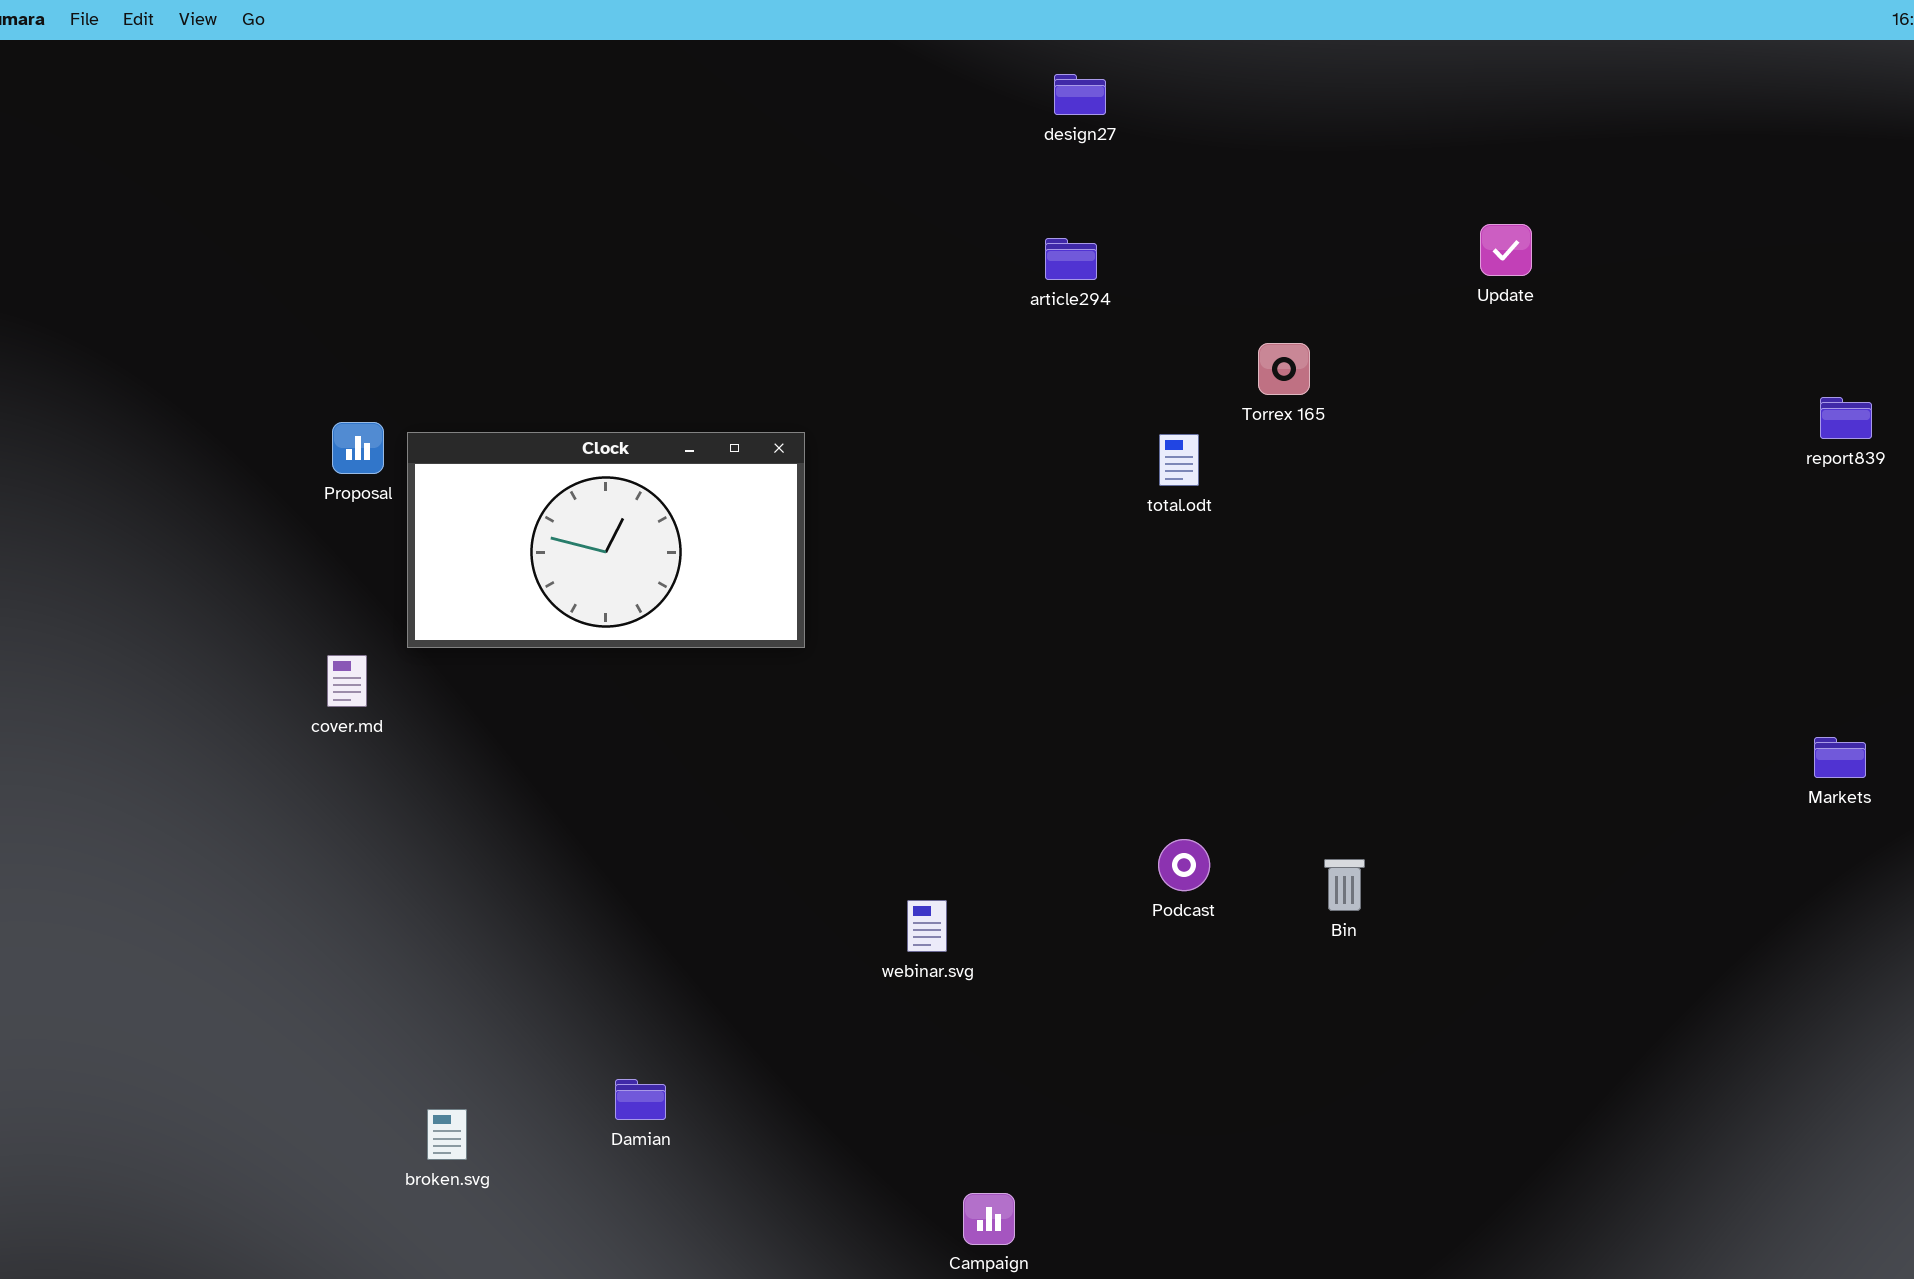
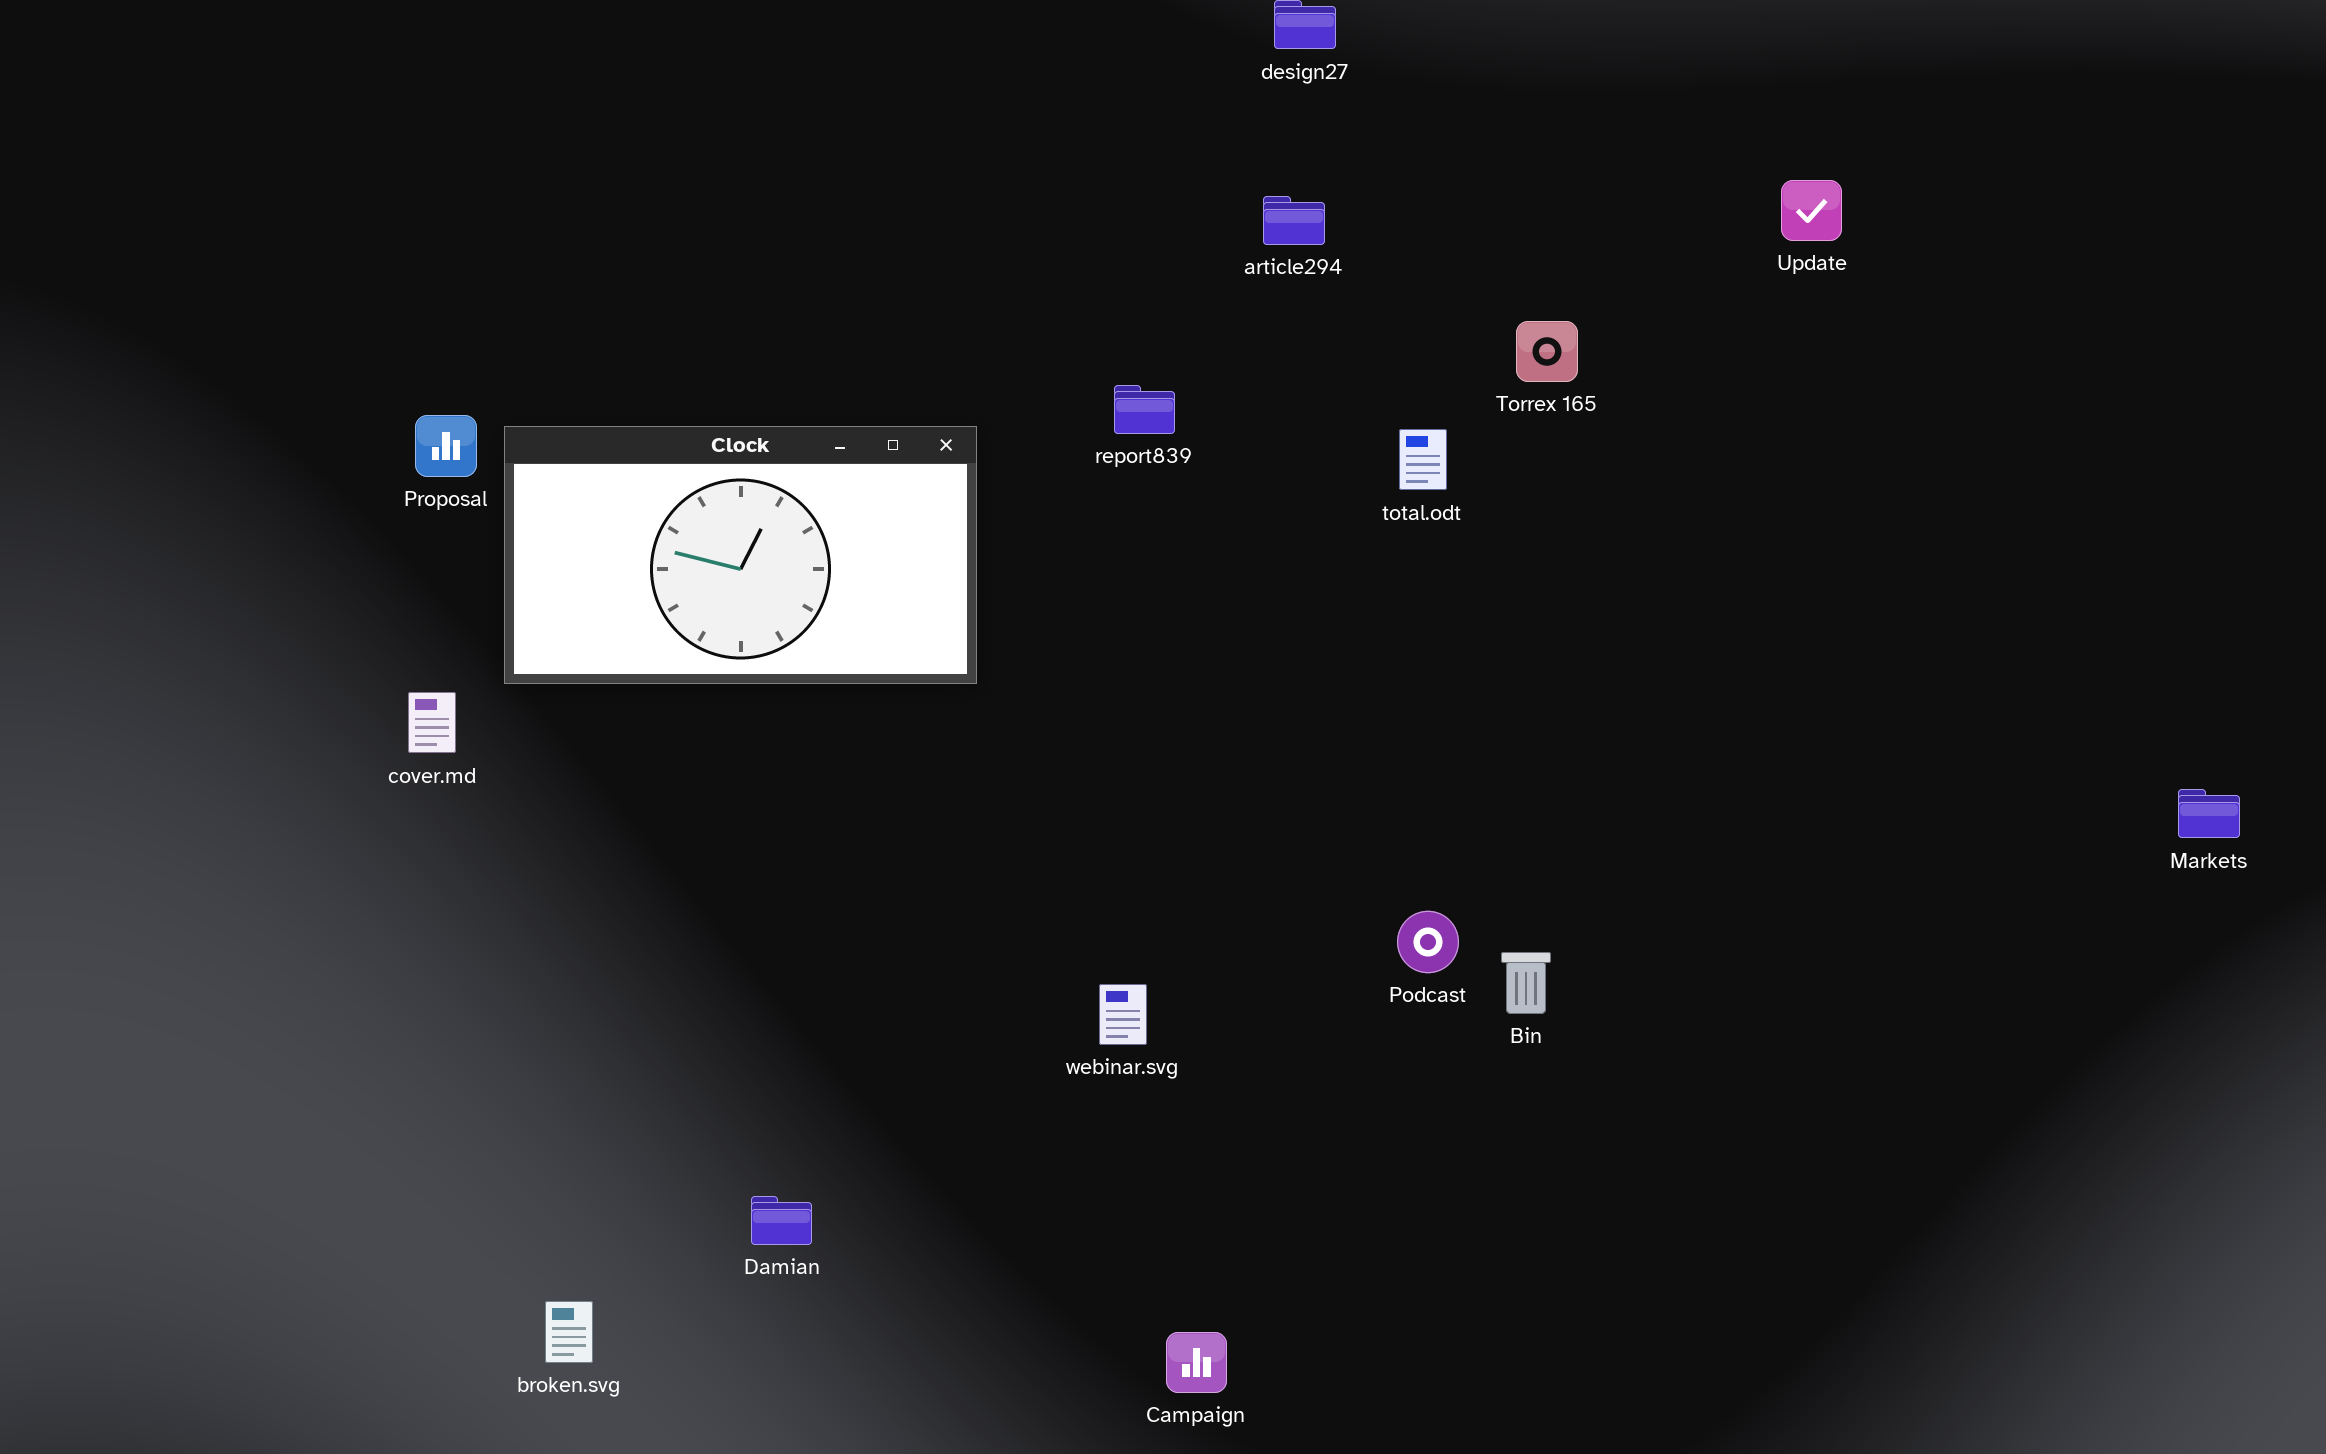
report839: [1820,397,1872,439] -> [1114,385,1175,434], moved
Bin: [1324,859,1365,911] -> [1501,952,1551,1014], moved
broken.svg: [427,1109,467,1160] -> [545,1301,593,1363], moved

